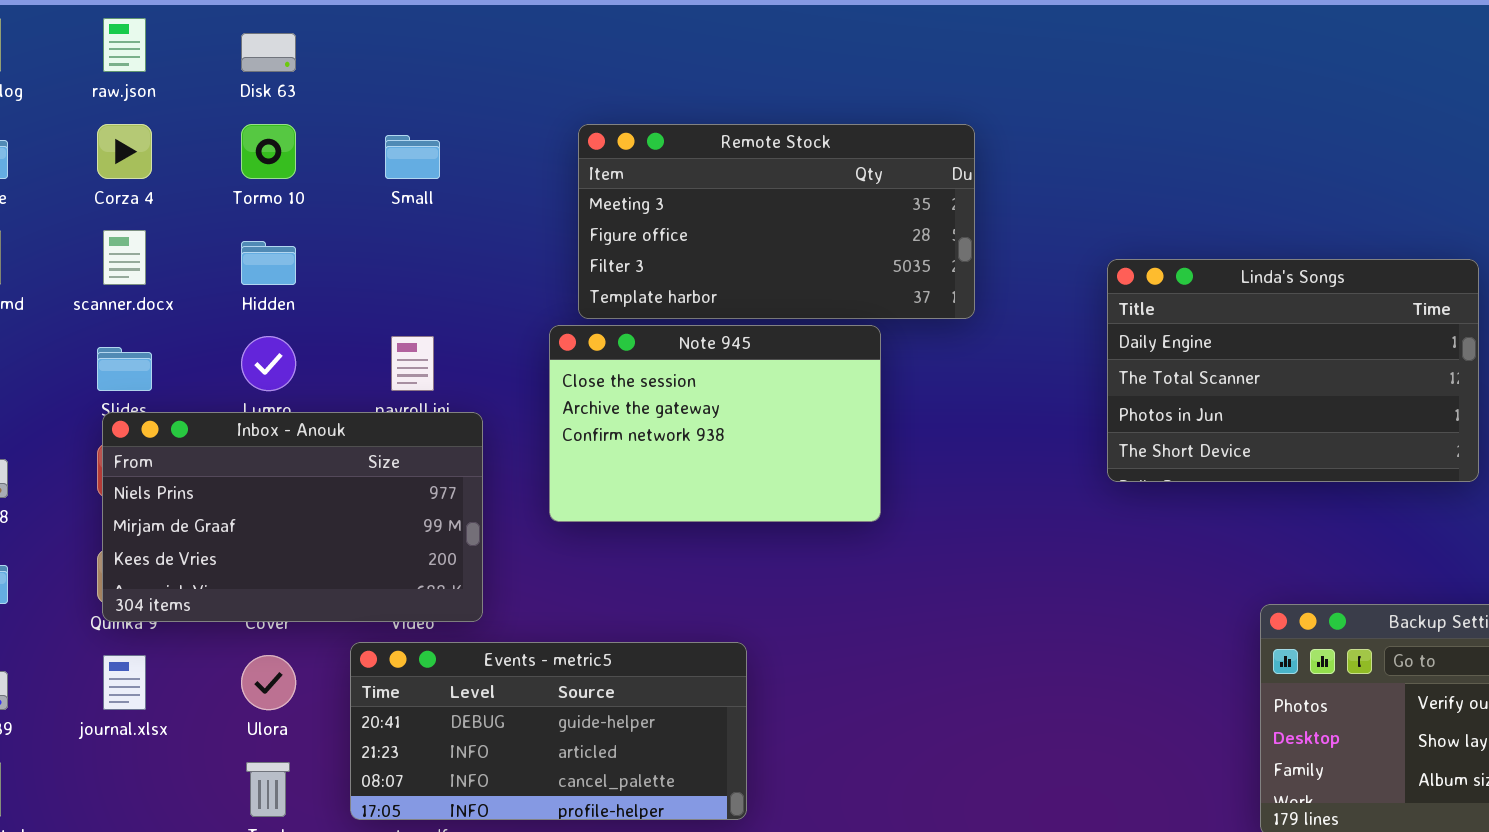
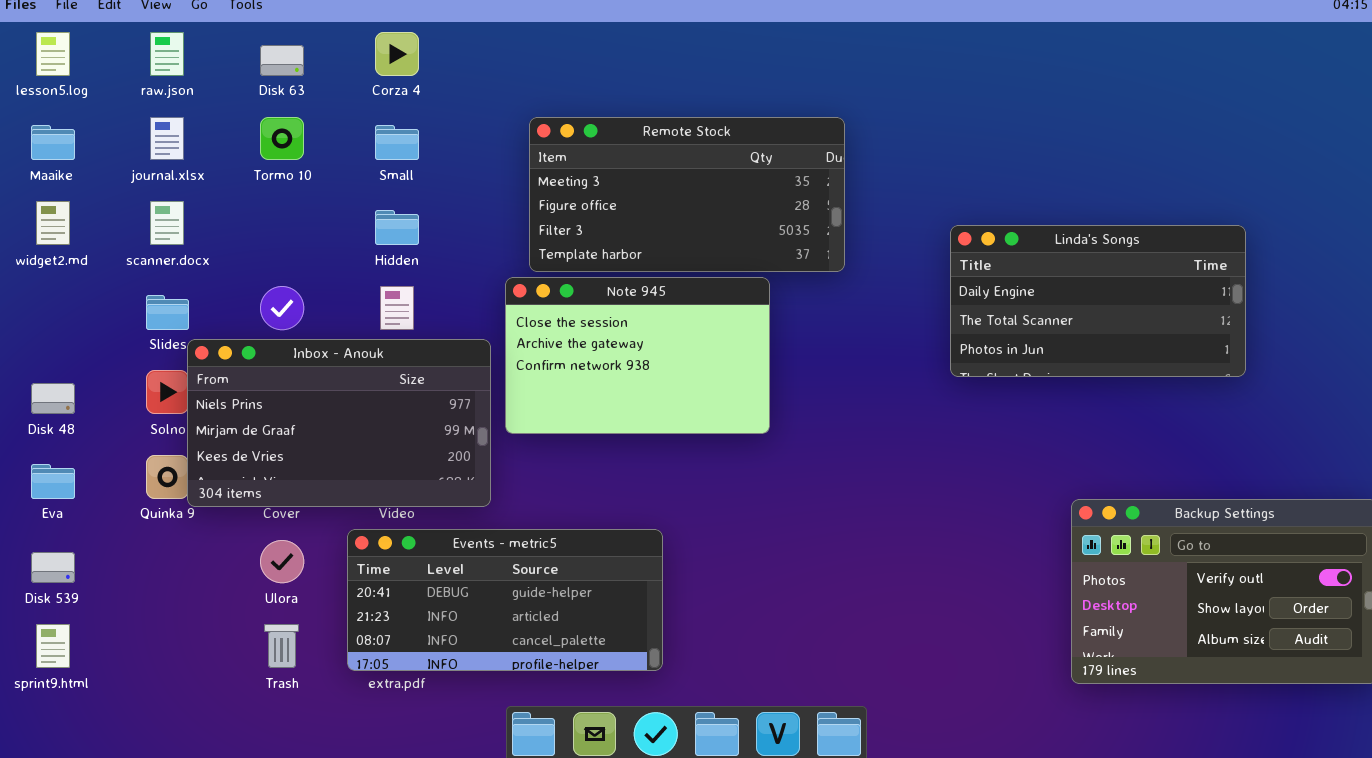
Corza 4: [97,124,152,179] -> [375,32,419,76], moved
Hidden: [241,241,296,285] -> [375,210,419,245], moved
Linda's Songs: [1107,259,1479,482] -> [950,225,1246,377], resized
Inbox - Anouk: [102,412,483,622] -> [187,339,491,507], moved
journal.xlsx: [103,655,146,710] -> [150,117,184,160], moved

